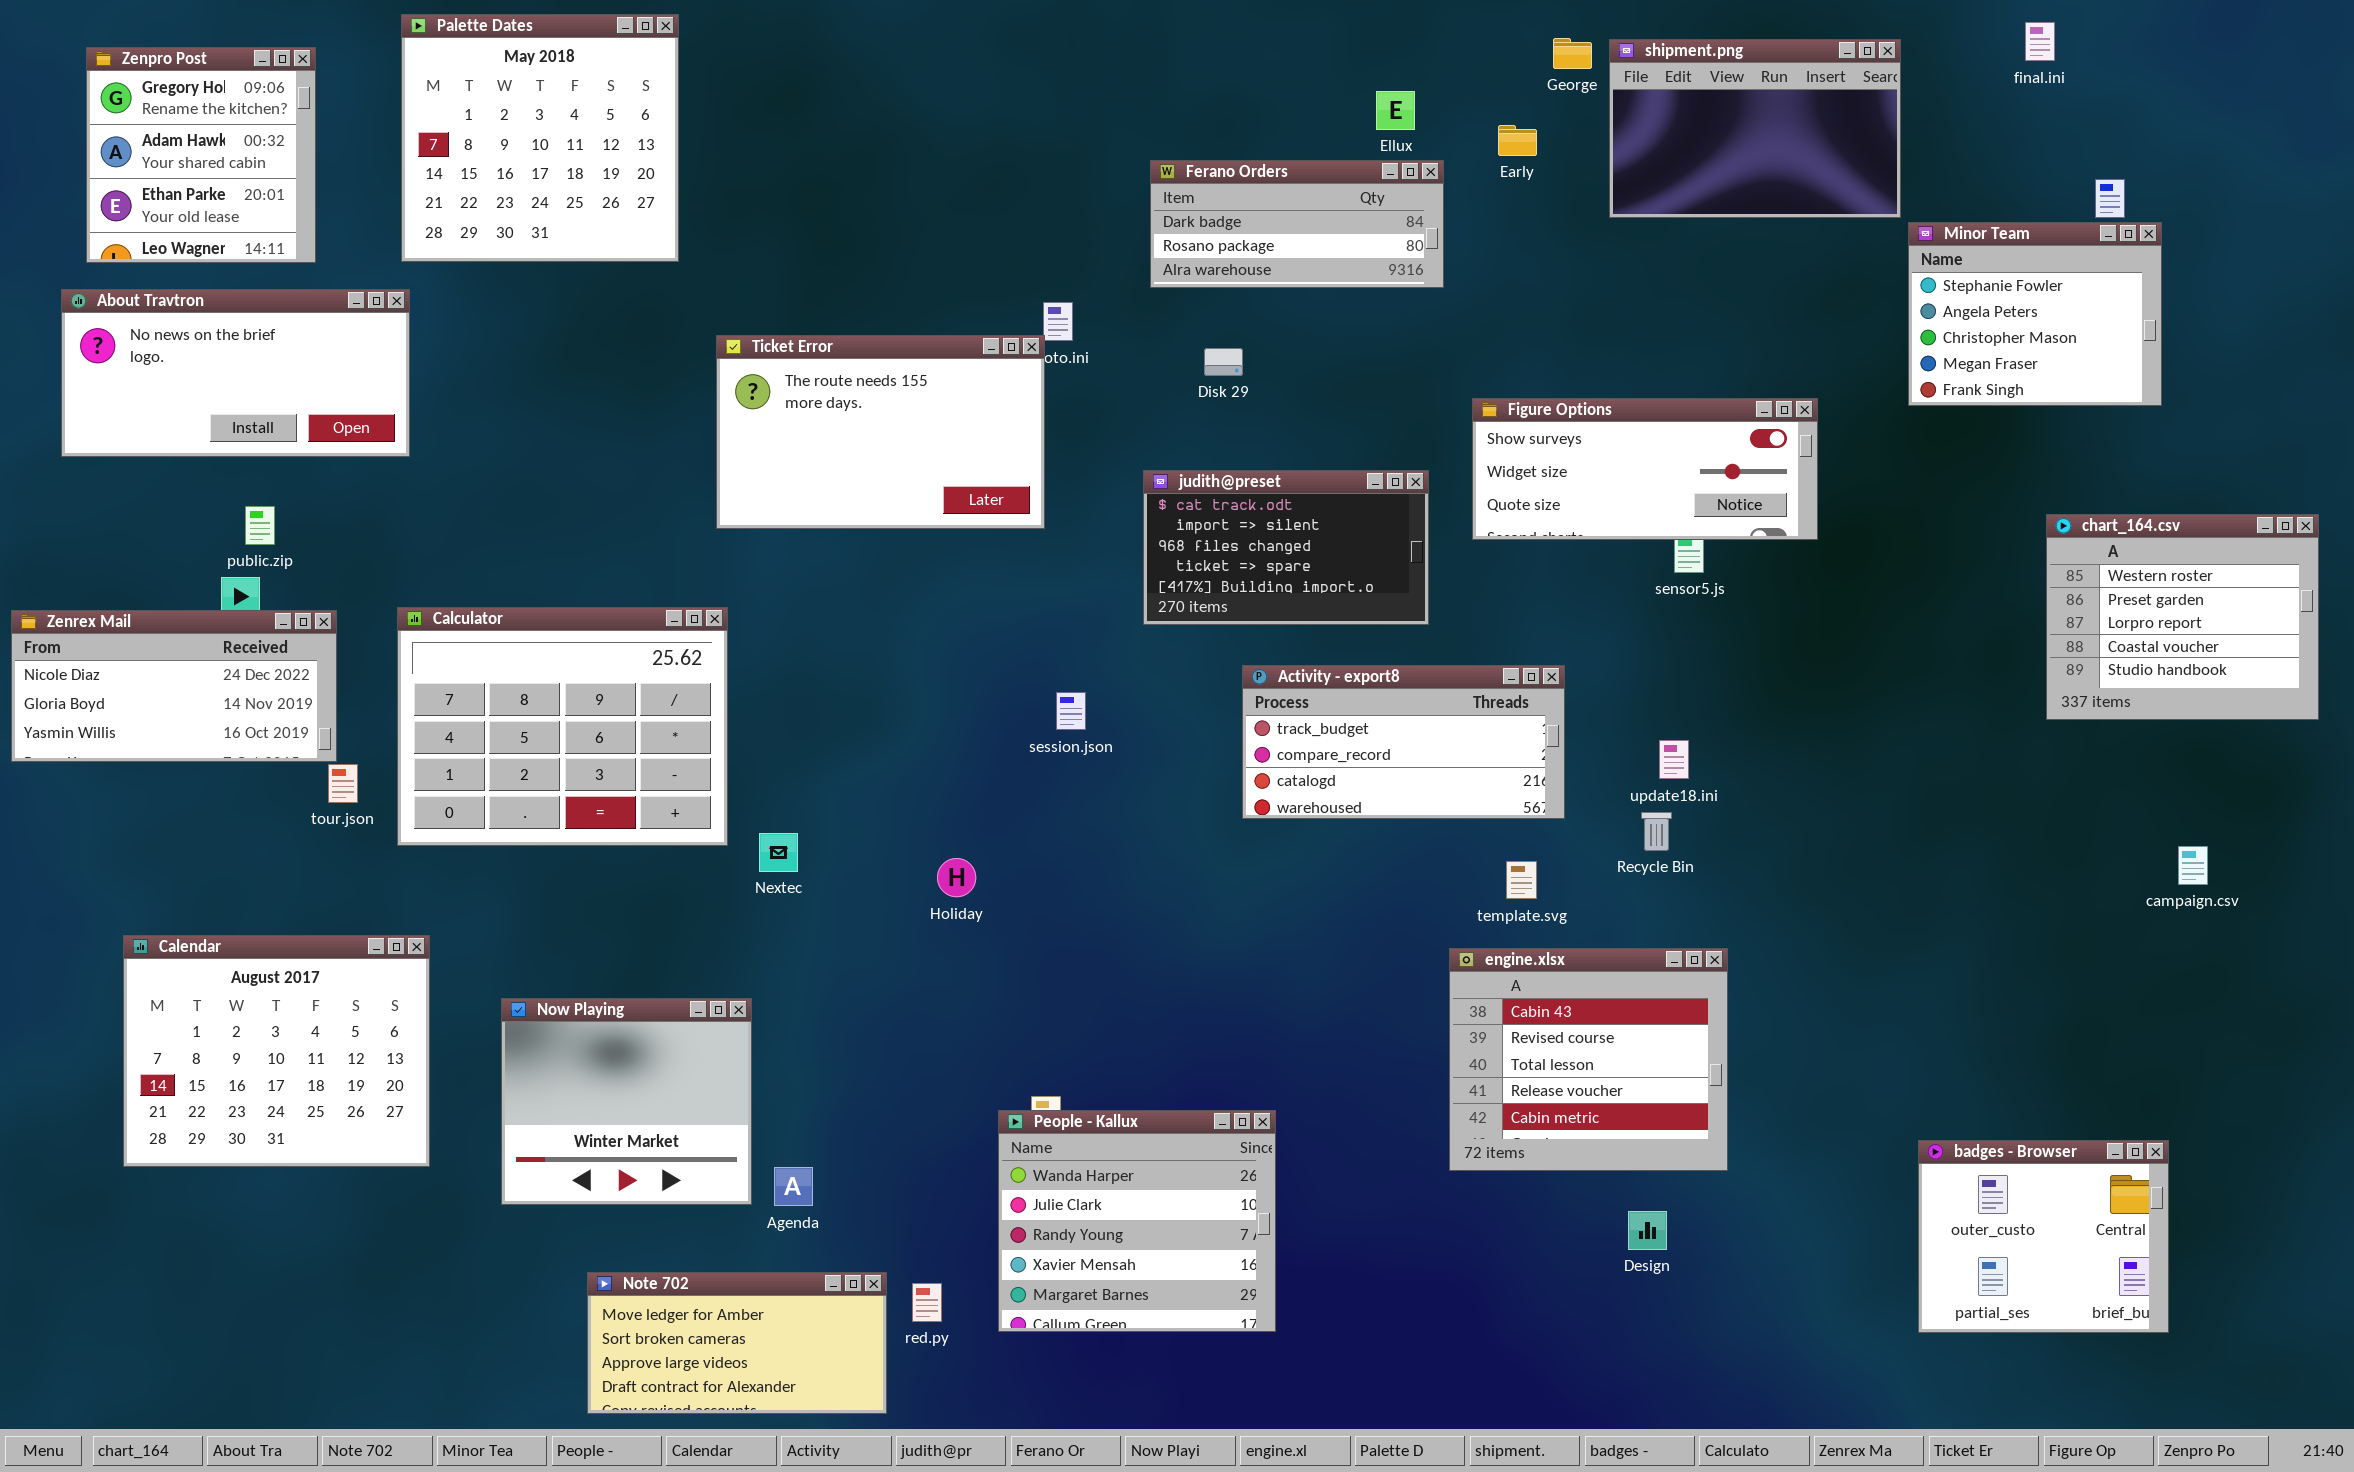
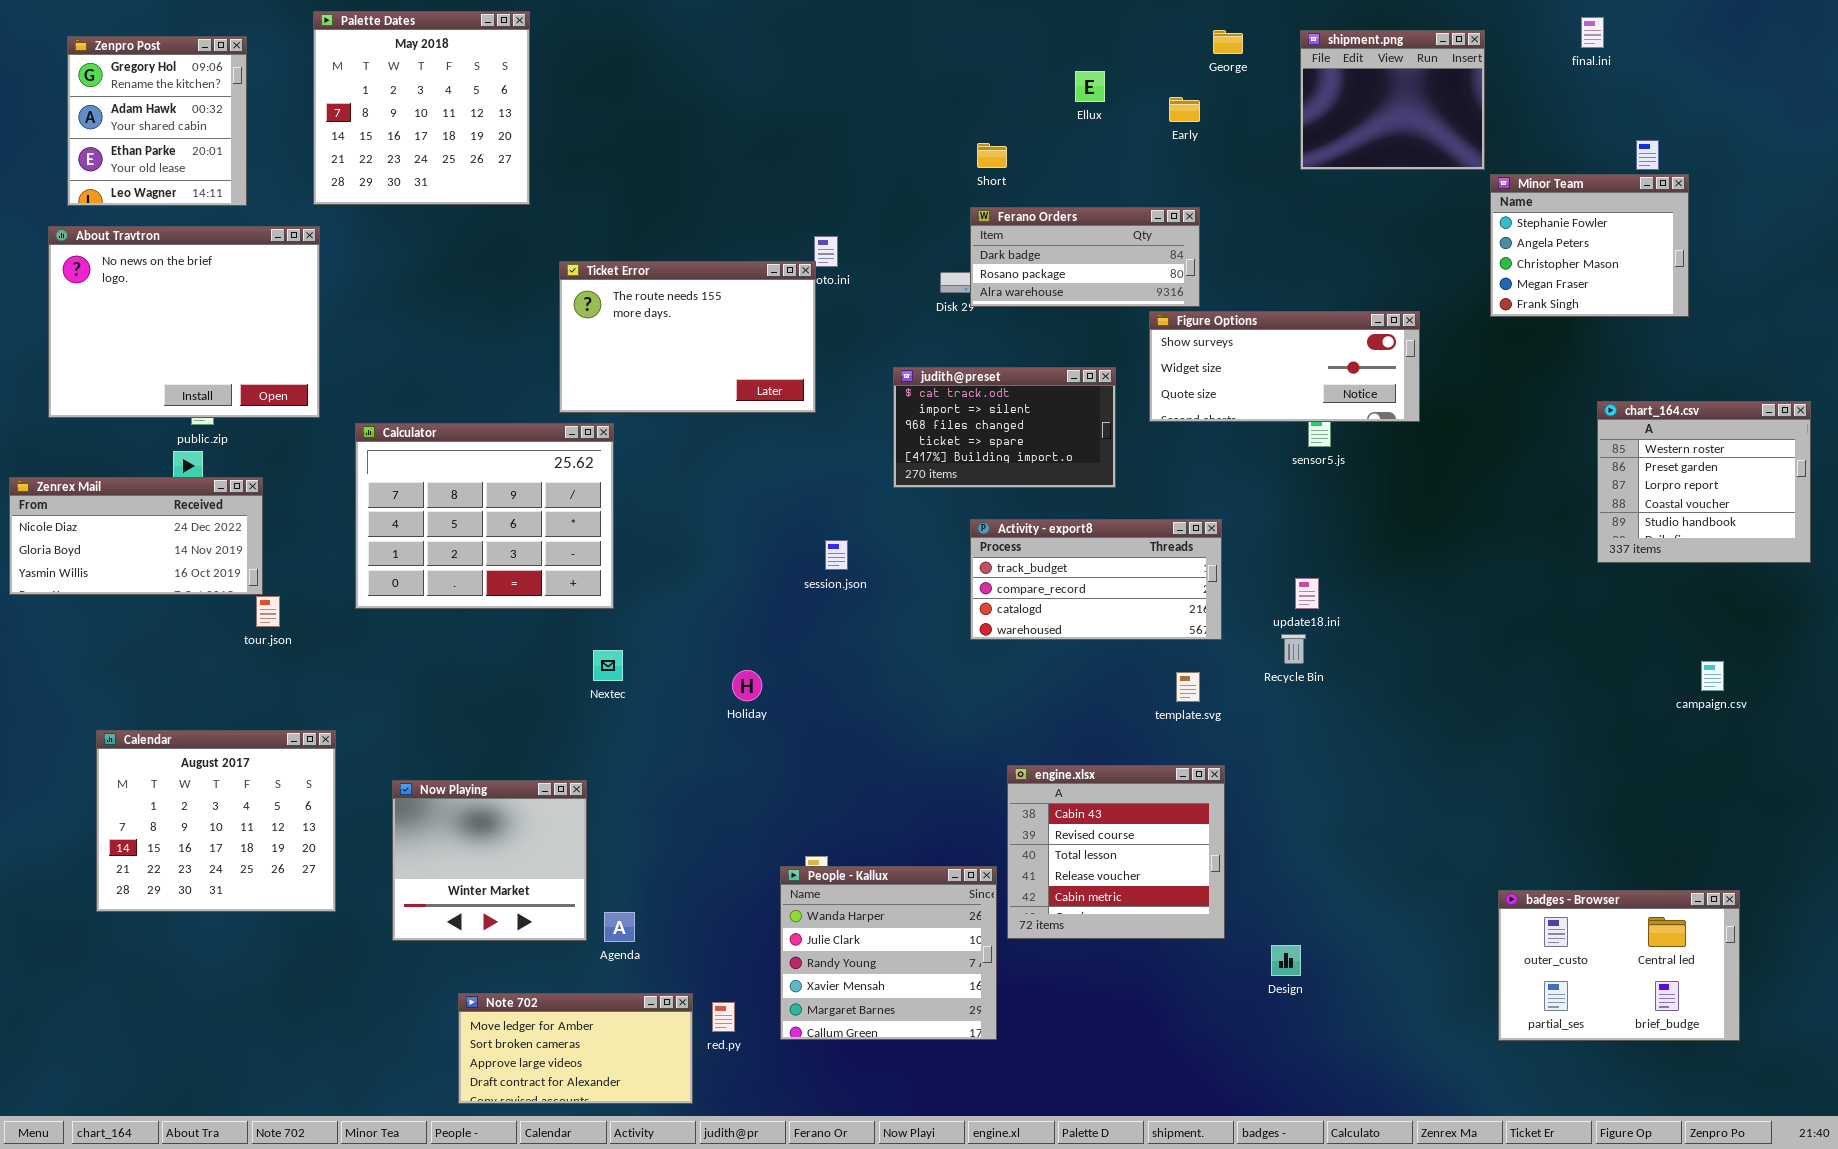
shipment.png: [1609,39,1901,218] -> [1300,30,1485,170], resized
Ferano Orders: [1150,160,1444,288] -> [970,207,1200,307], moved
About Travtron: [61,289,410,457] -> [48,226,320,418], resized
Calculator: [397,607,728,846] -> [355,423,614,609], moved
engine.xlsx: [1449,948,1728,1171] -> [1007,765,1225,939], moved
badges - Browser: [1918,1140,2169,1333] -> [1498,890,1740,1041], resized

